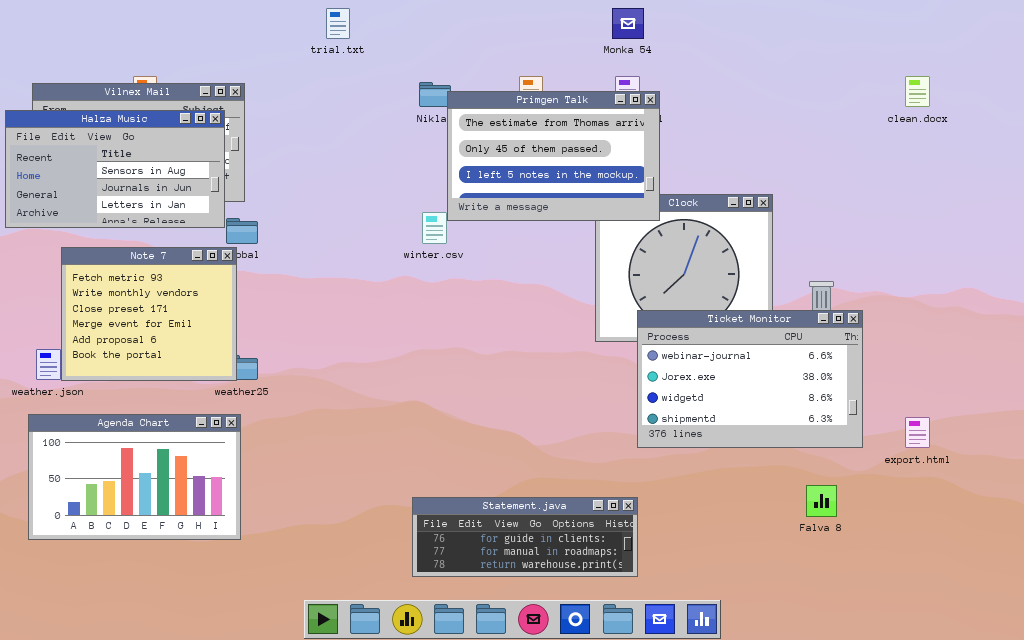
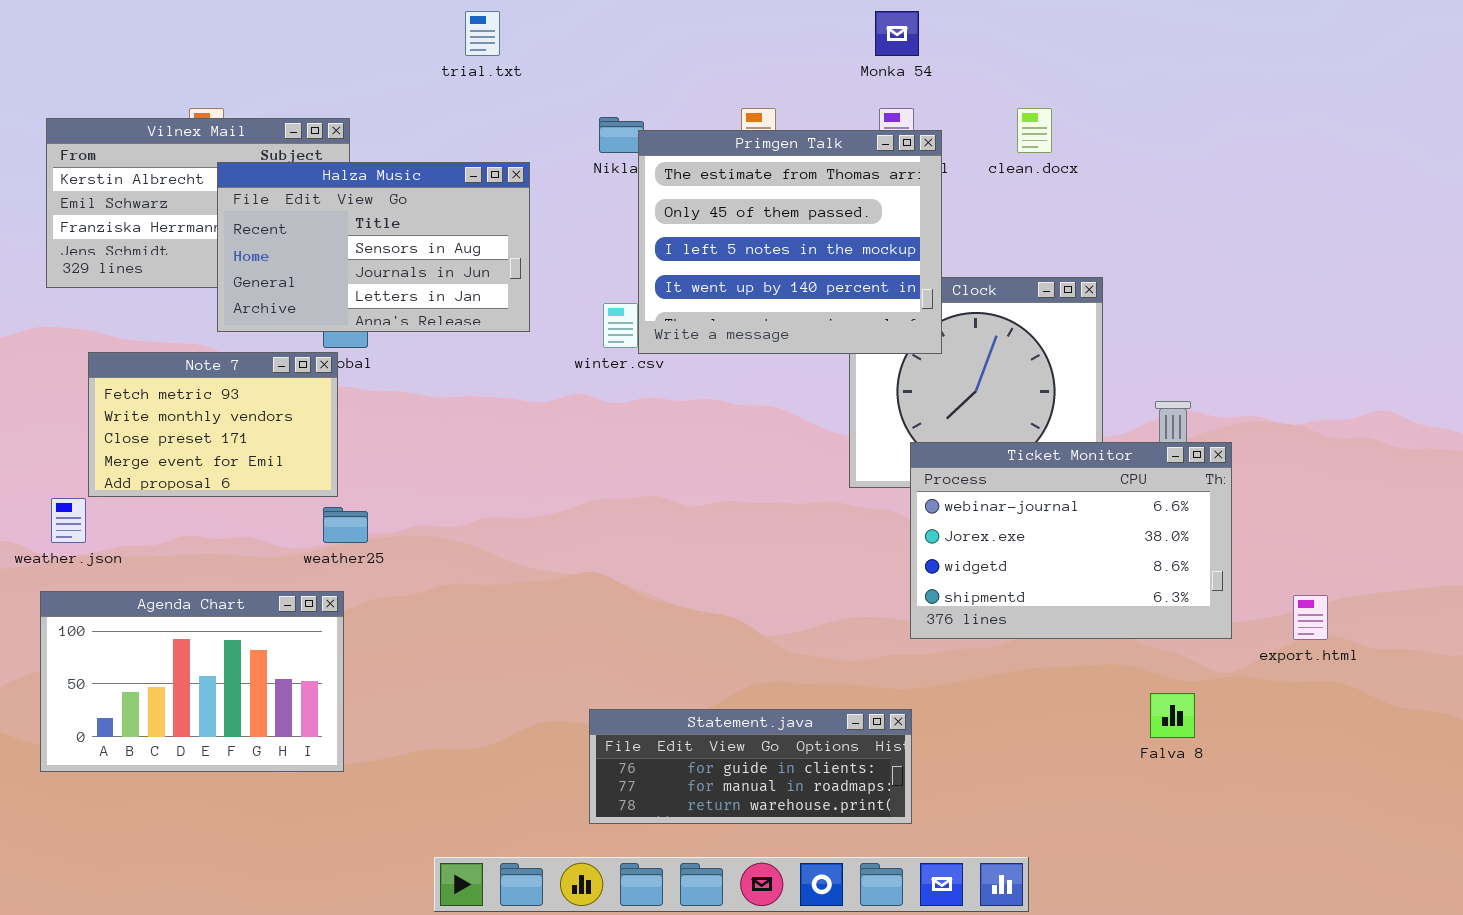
clean.docx: [905,76,930,107] -> [1017,108,1052,153], moved
Primgen Talk: [447,91,660,221] -> [638,130,942,354], resized
Halza Music: [5,110,225,228] -> [217,162,530,332], moved
Note 7: [61,247,237,381] -> [88,352,338,497], resized

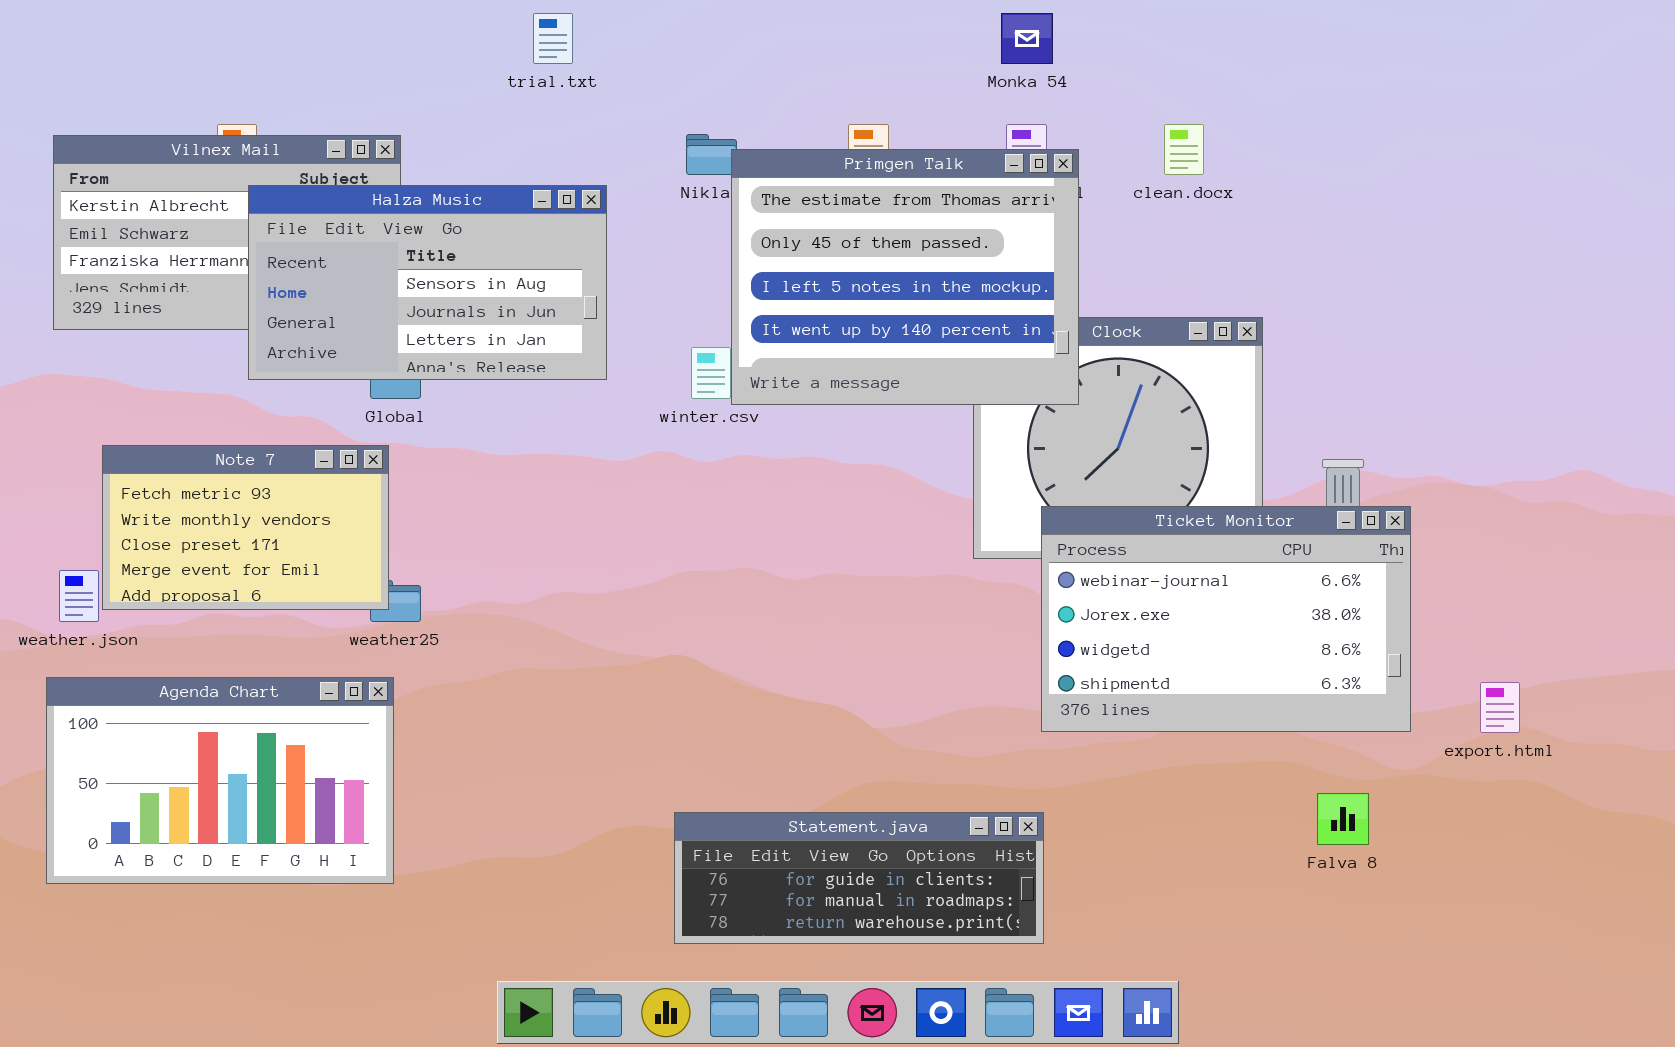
Note 7: [88,352,338,497] -> [102,445,389,610], moved

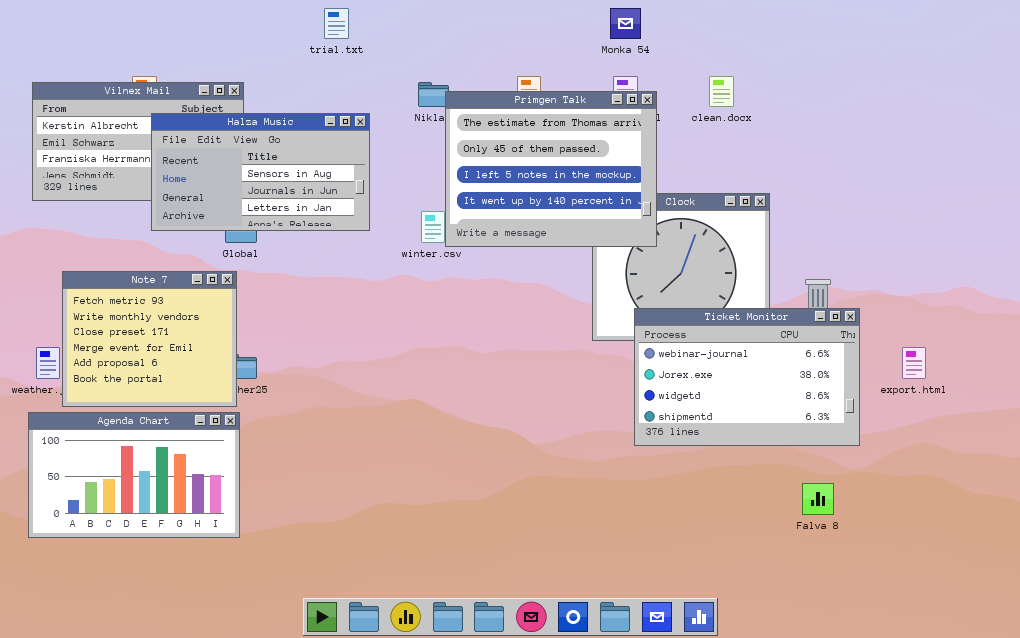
Note 7: [102,445,389,610] -> [62,271,237,407], resized
export.html: [1480,682,1520,733] -> [902,347,926,379], moved
Statement.java: [674,812,1044,944] -> none, closed

